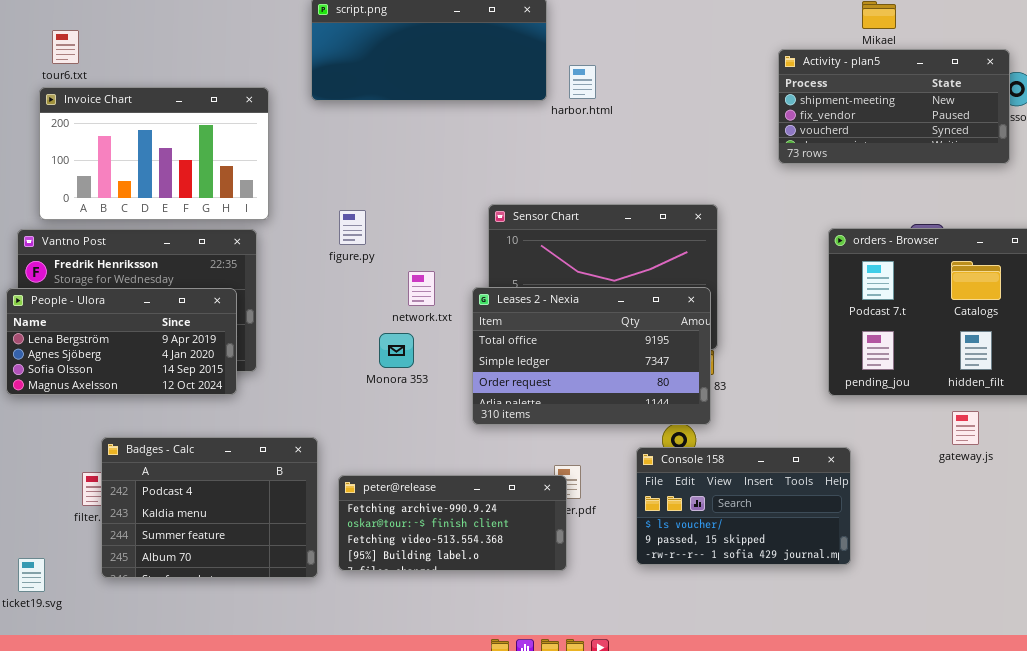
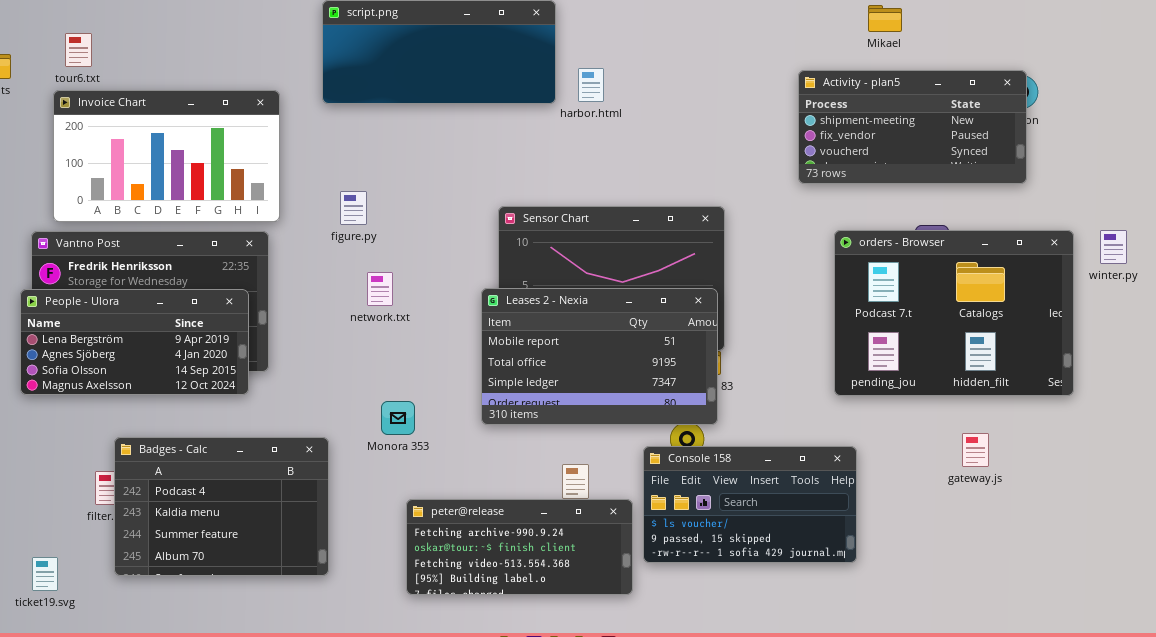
Activity - plan5: [778,49,1010,164] -> [798,70,1027,184], moved
figure.py: [339,210,366,245] -> [340,191,367,225], moved
network.txt: [408,271,435,306] -> [367,272,393,306], moved
Leases 2 - Nexia: [472,287,711,425] -> [481,288,718,425], scrolled up 1 row
Monora 353: [379,333,414,368] -> [381,401,415,435], moved
gateway.js: [952,411,979,445] -> [962,433,989,467], moved
peter@release: [338,475,567,571] -> [406,499,633,595], moved

